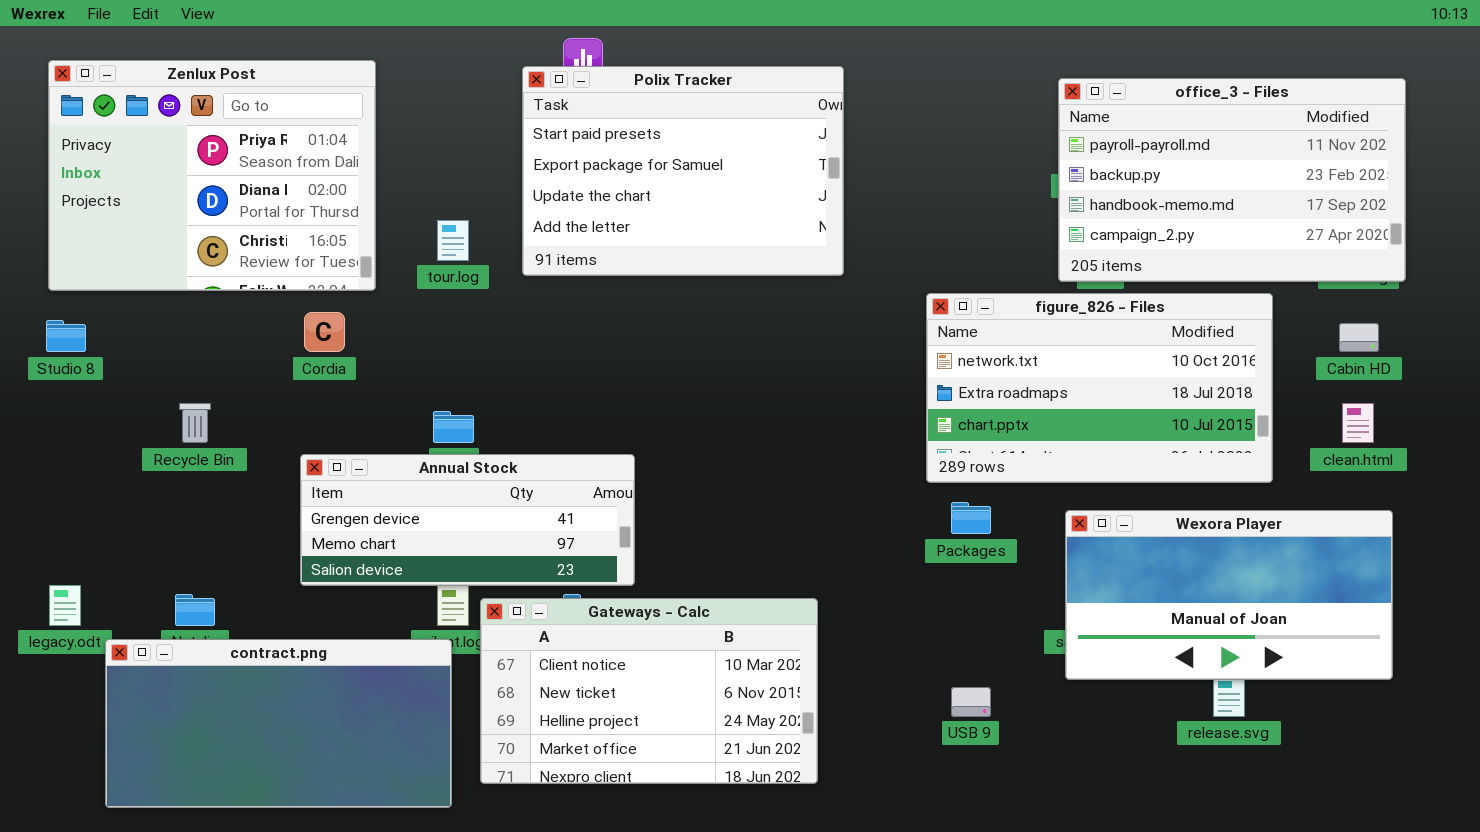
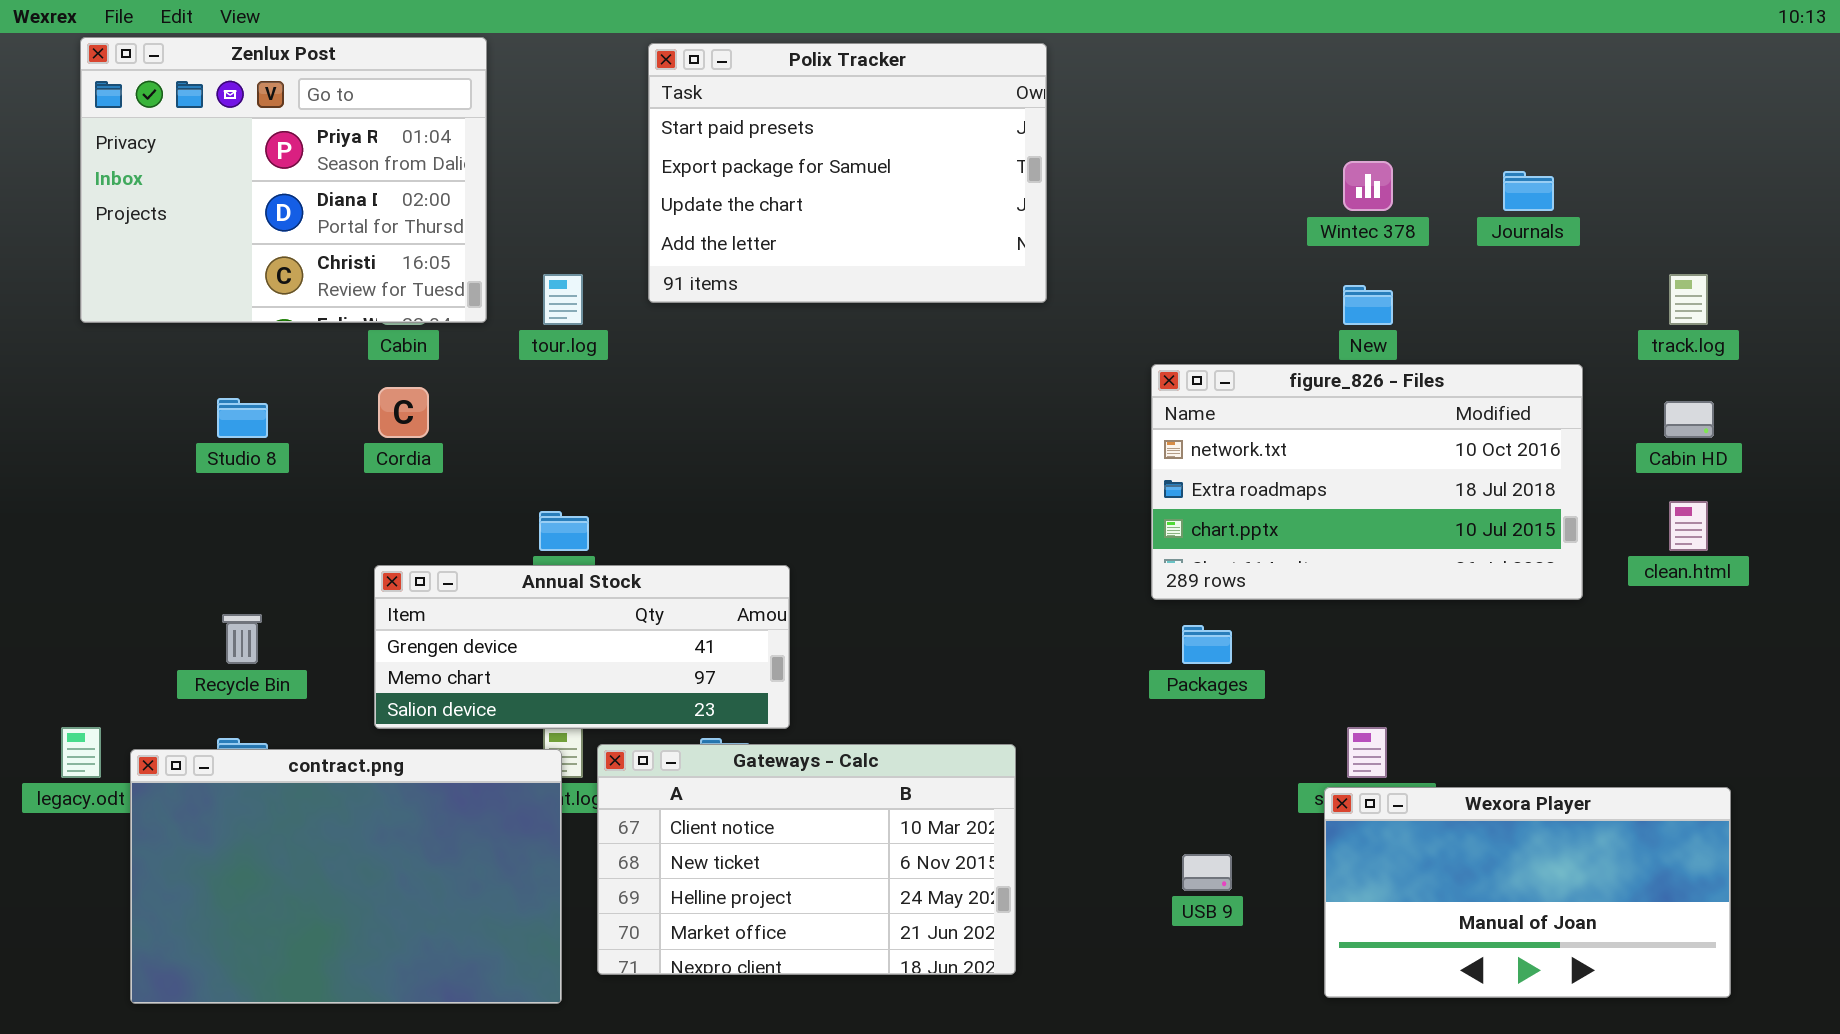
Zenlux Post: [48,60,376,291] -> [80,37,487,323], moved
Polix Tracker: [522,66,844,276] -> [648,43,1047,303], moved
office_3 - Files: [1058,78,1406,282] -> none, closed
Studio 8: [46,320,86,352] -> [217,398,268,438], moved
Recycle Bin: [179,403,211,443] -> [222,614,262,664], moved
Wexora Player: [1065,510,1393,680] -> [1324,787,1731,998], moved
contract.png: [105,639,452,808] -> [130,749,562,1004], resized

